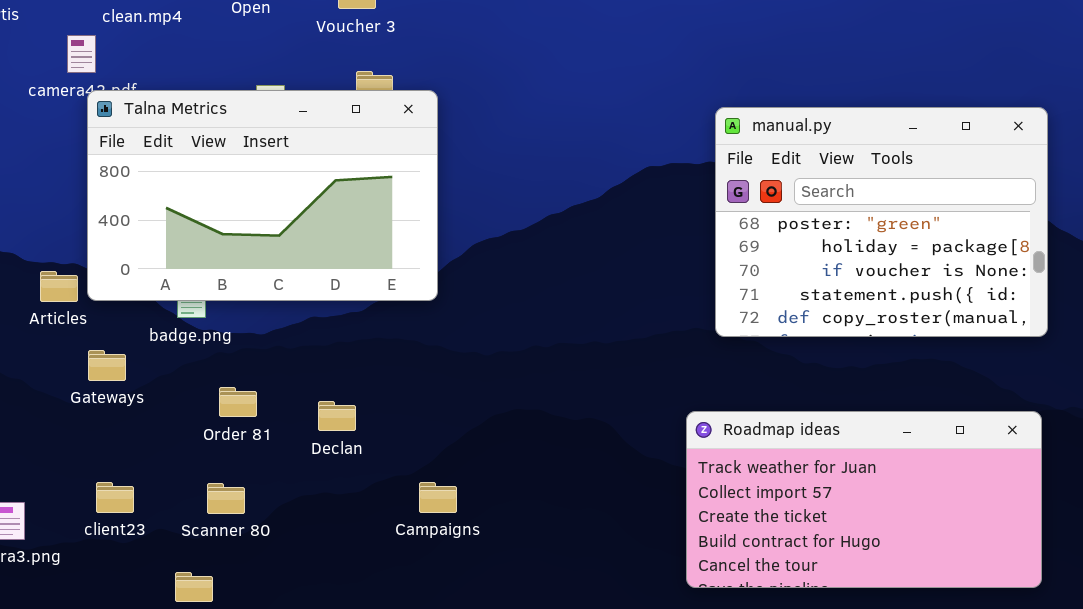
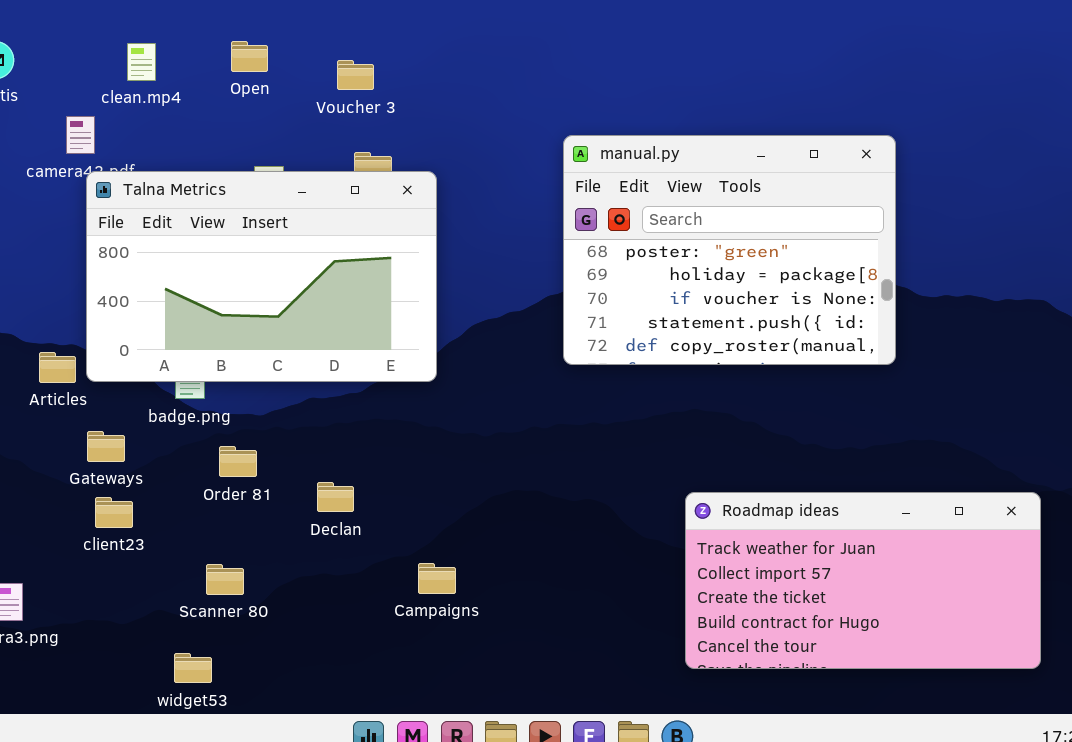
manual.py: [715,107,1048,337] -> [563,135,896,365], moved
Order 81: [219,387,257,417] -> [219,446,257,477], moved
client23: [96,482,134,513] -> [95,497,133,528], moved

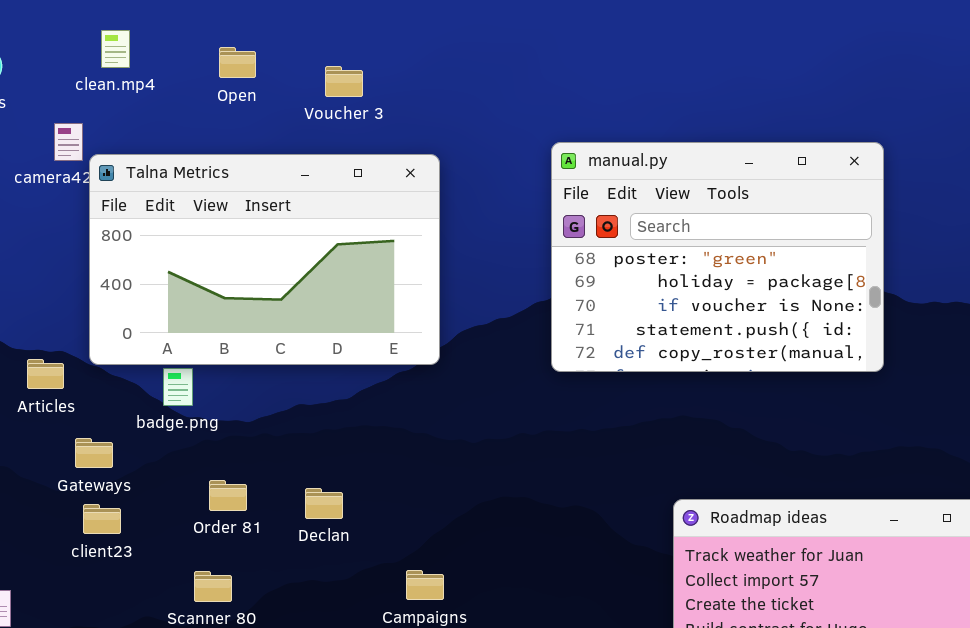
clean.mp4: [127,43,156,81] -> [101,30,130,68], moved
Talna Metrics: [86,171,437,382] -> [89,154,440,365], moved
Order 81: [219,446,257,477] -> [209,480,247,511], moved

